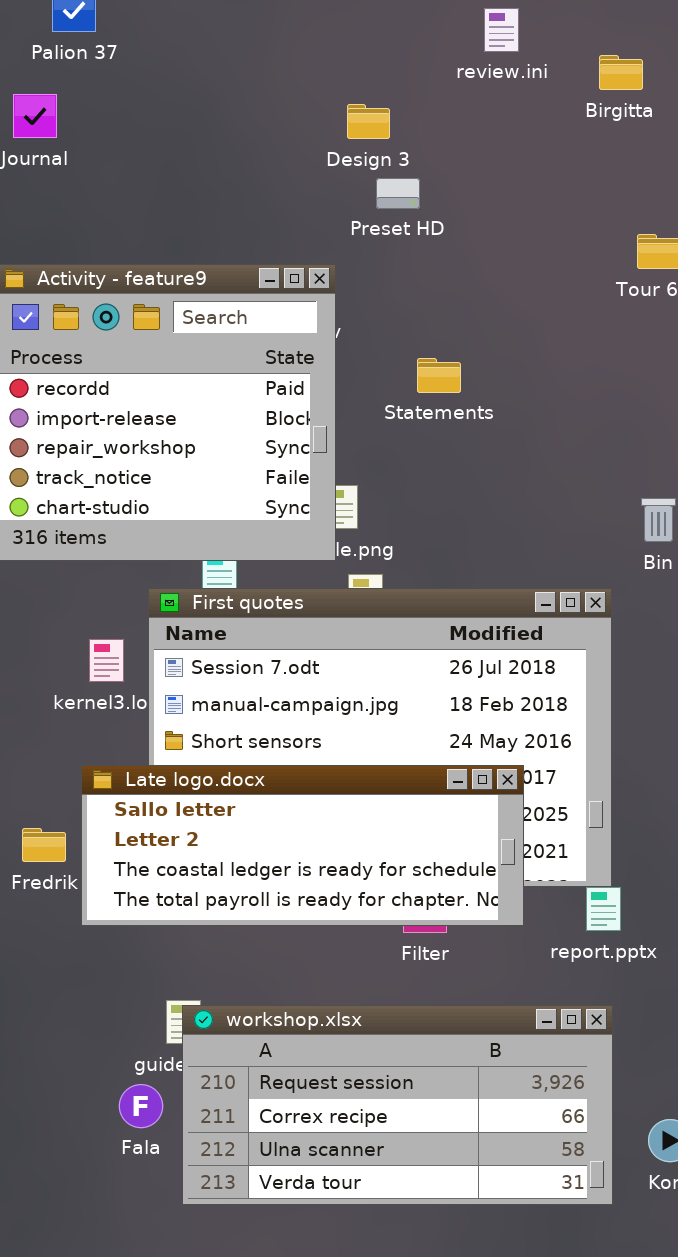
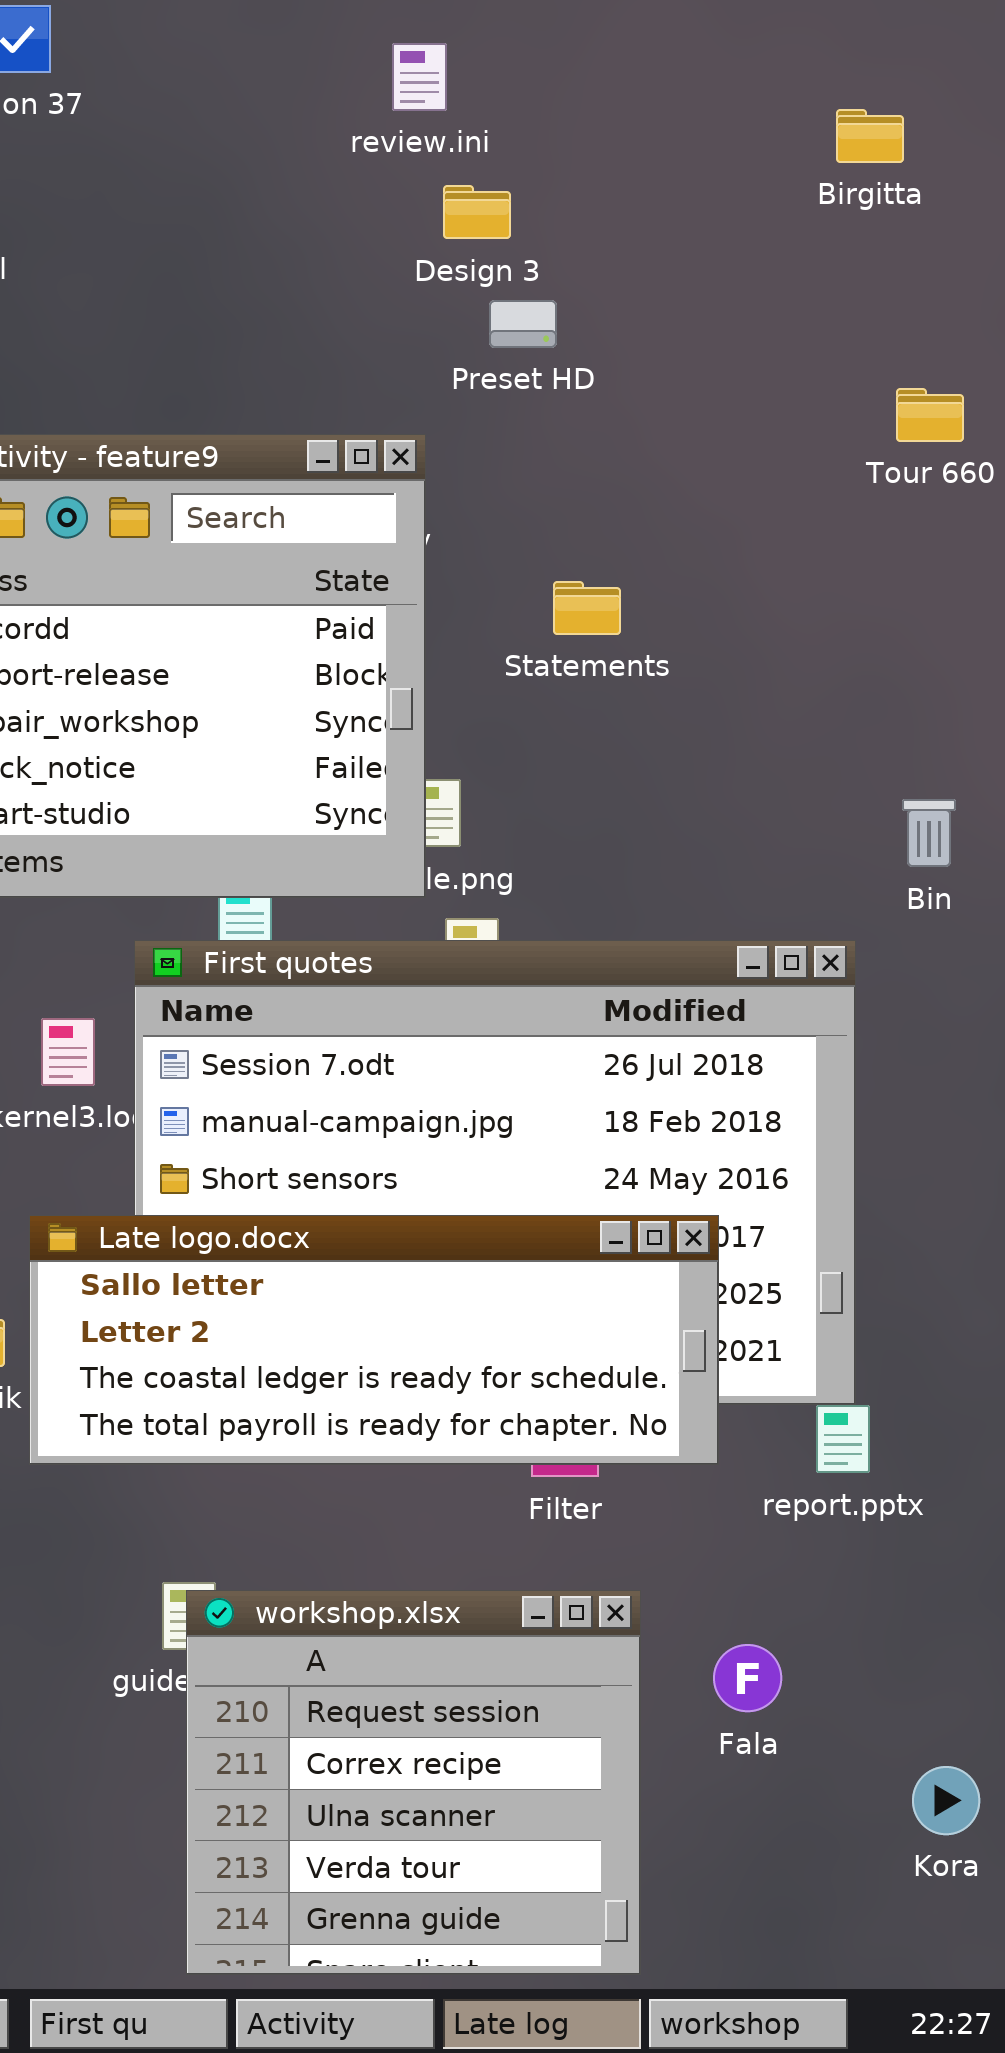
review.ini: [484,8,519,52] -> [392,43,447,111], moved
workshop.xlsx: [182,1005,613,1205] -> [186,1590,641,1975], resized
Fala: [119,1084,163,1128] -> [713,1644,782,1712], moved

